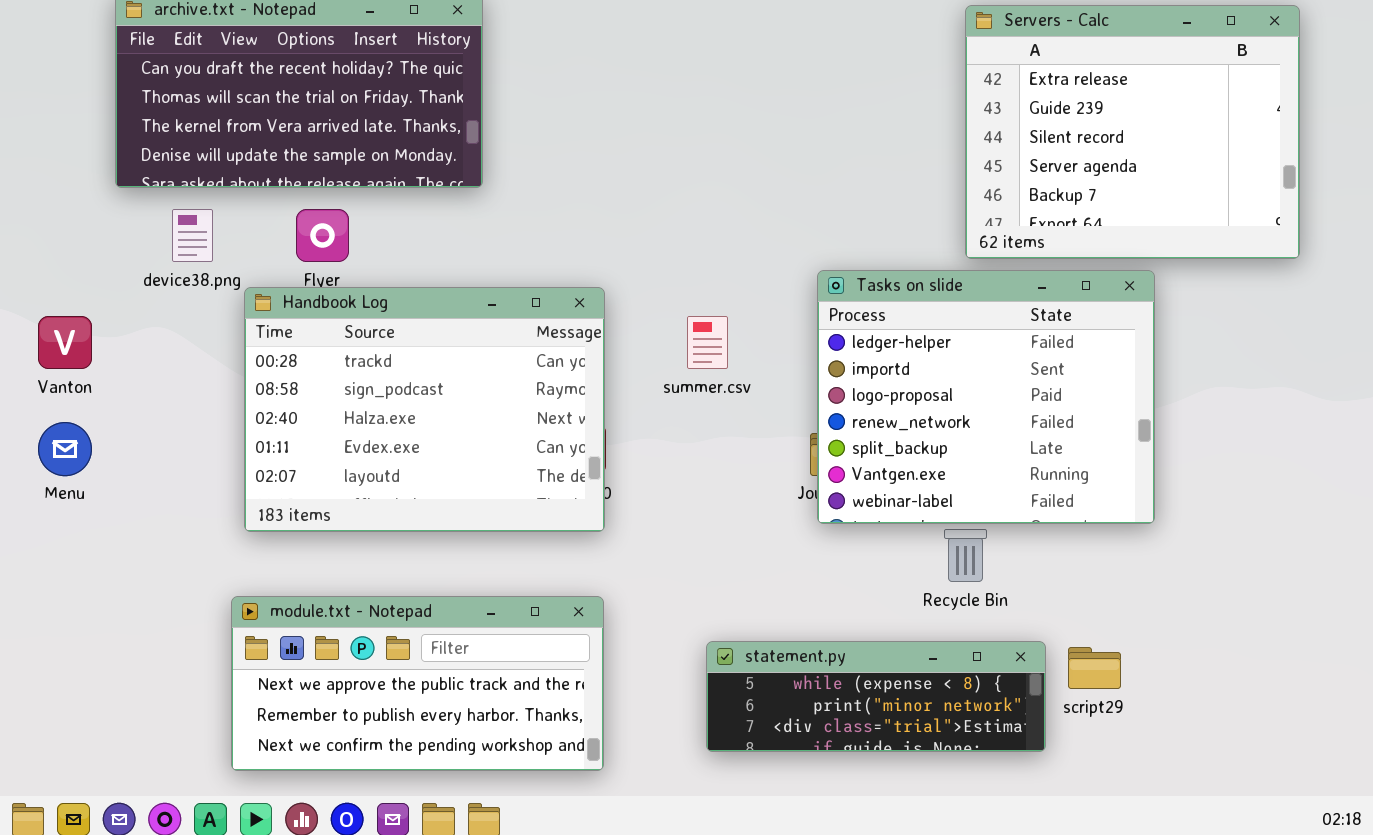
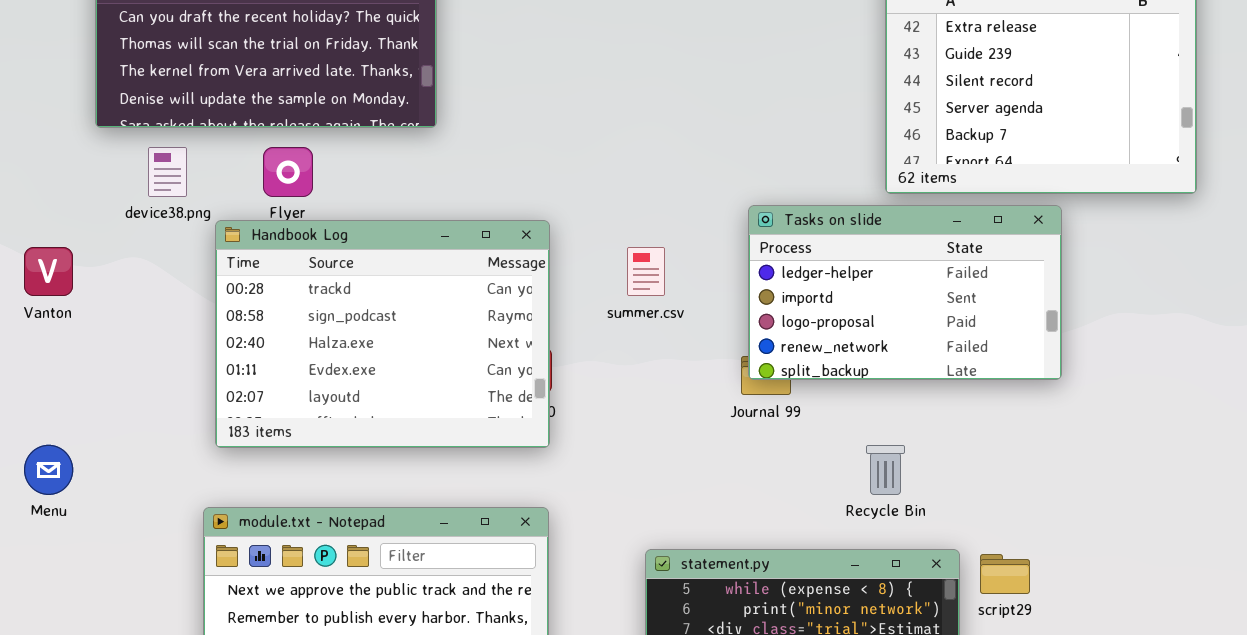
Tasks on slide: [817,270,1155,524] -> [748,205,1062,380], resized
Menu: [38,422,92,476] -> [24,445,73,495], moved

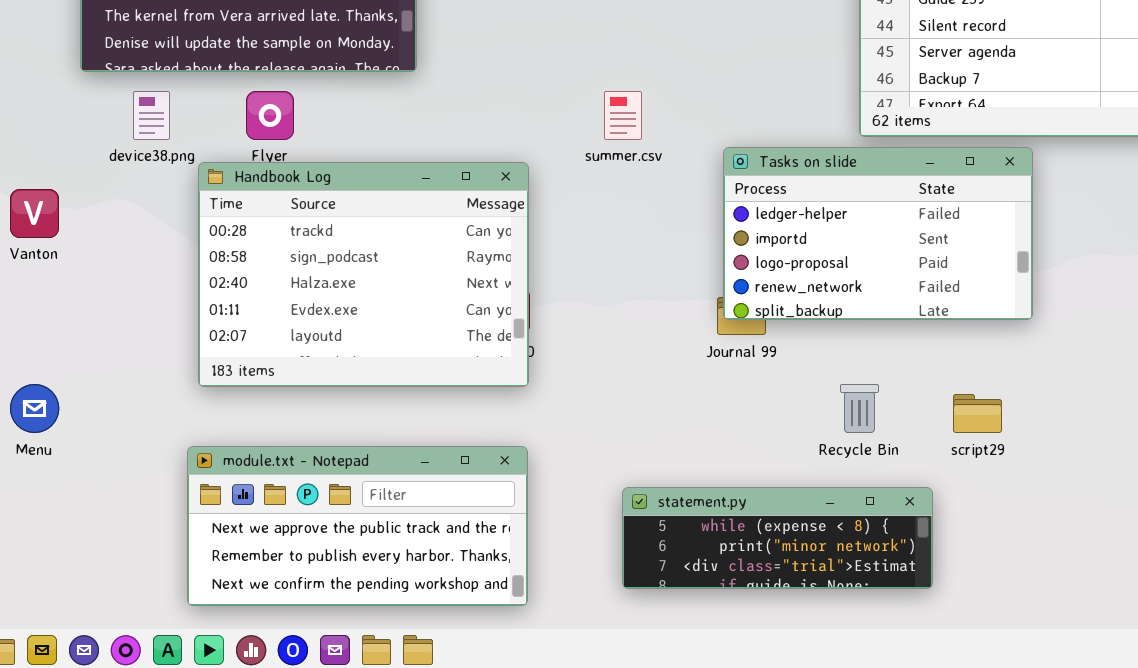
summer.csv: [627,247,665,296] -> [604,91,642,140], moved
script29: [980,554,1030,594] -> [953,394,1002,433], moved

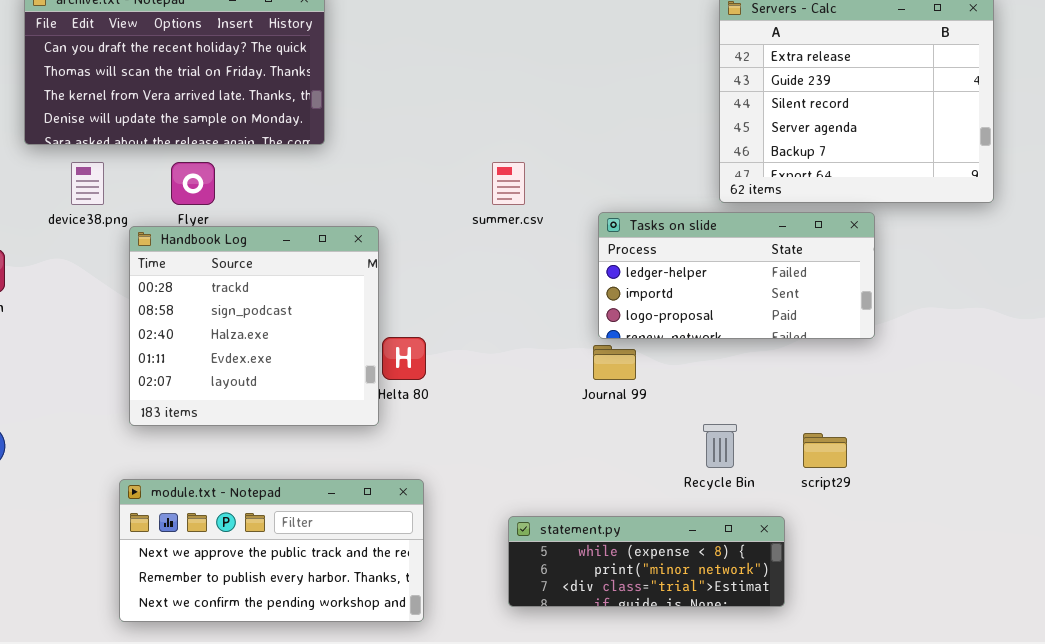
Tasks on slide: [723,147,1033,320] -> [598,212,875,339], resized
Handbook Log: [198,162,529,387] -> [129,226,379,426], resized

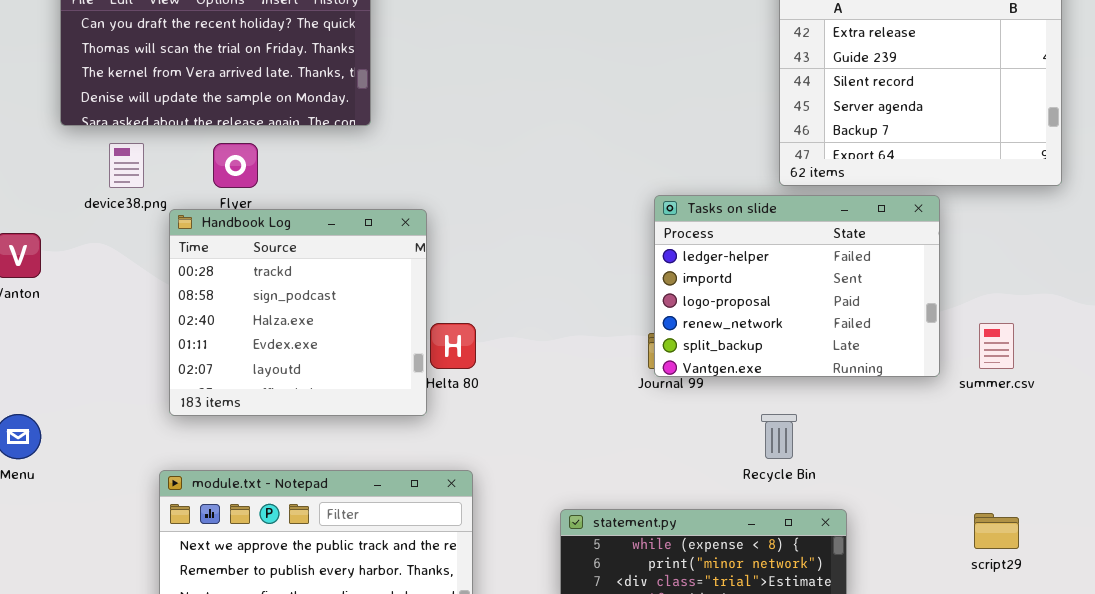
summer.csv: [492,162,525,205] -> [979,323,1014,369], moved
Tasks on slide: [598,212,875,339] -> [654,195,940,377], resized
script29: [803,433,847,468] -> [974,513,1019,549], moved

